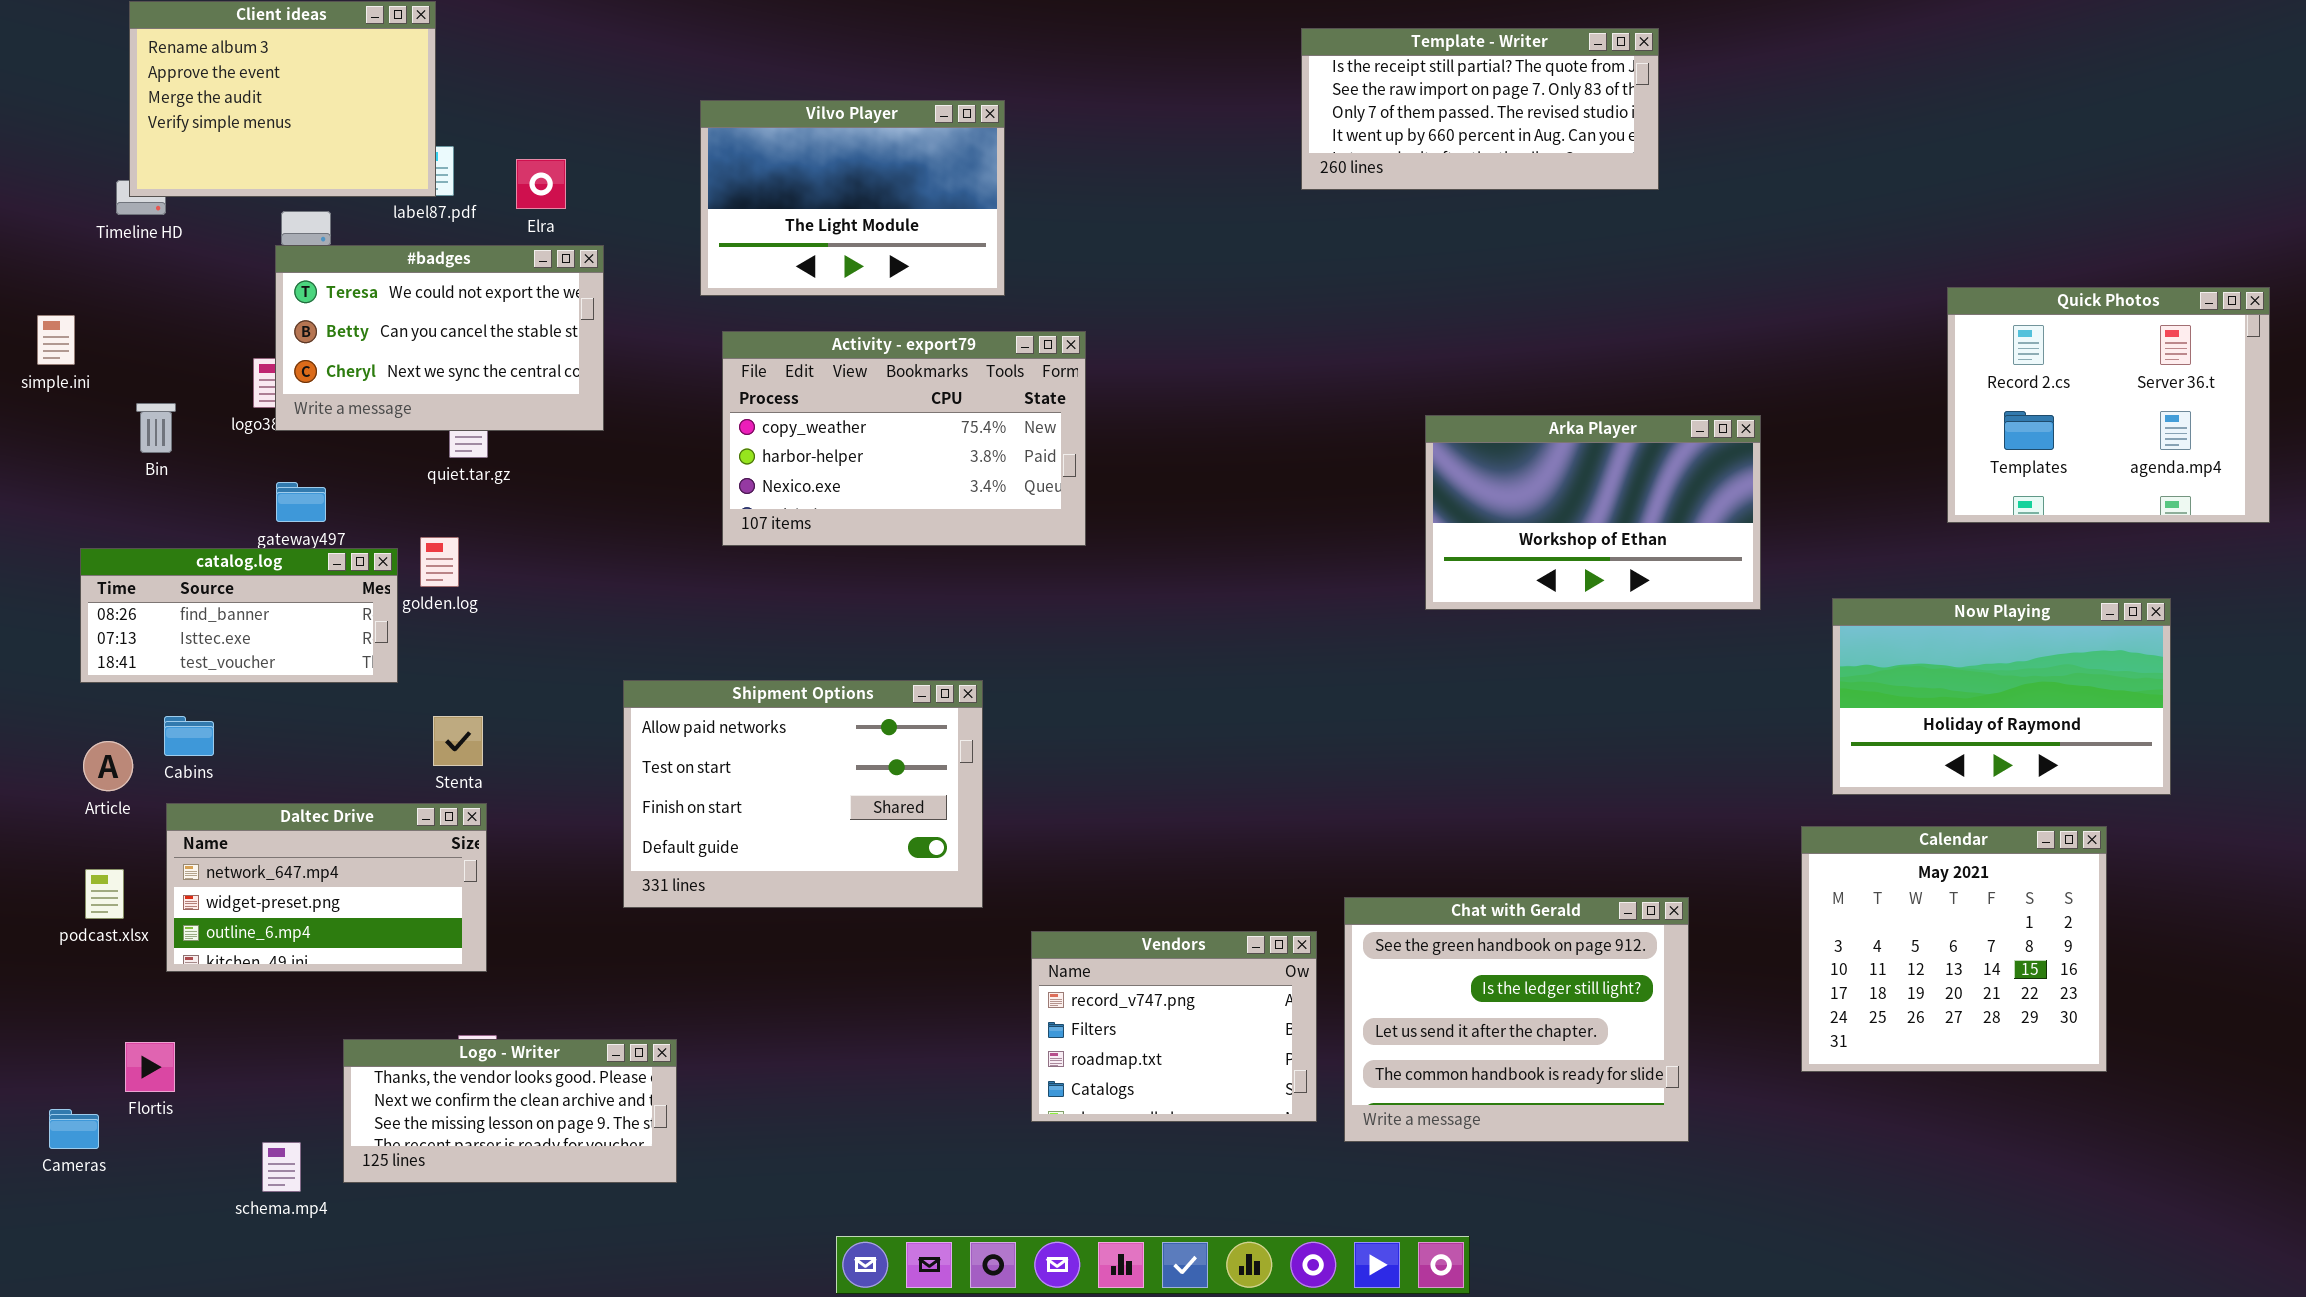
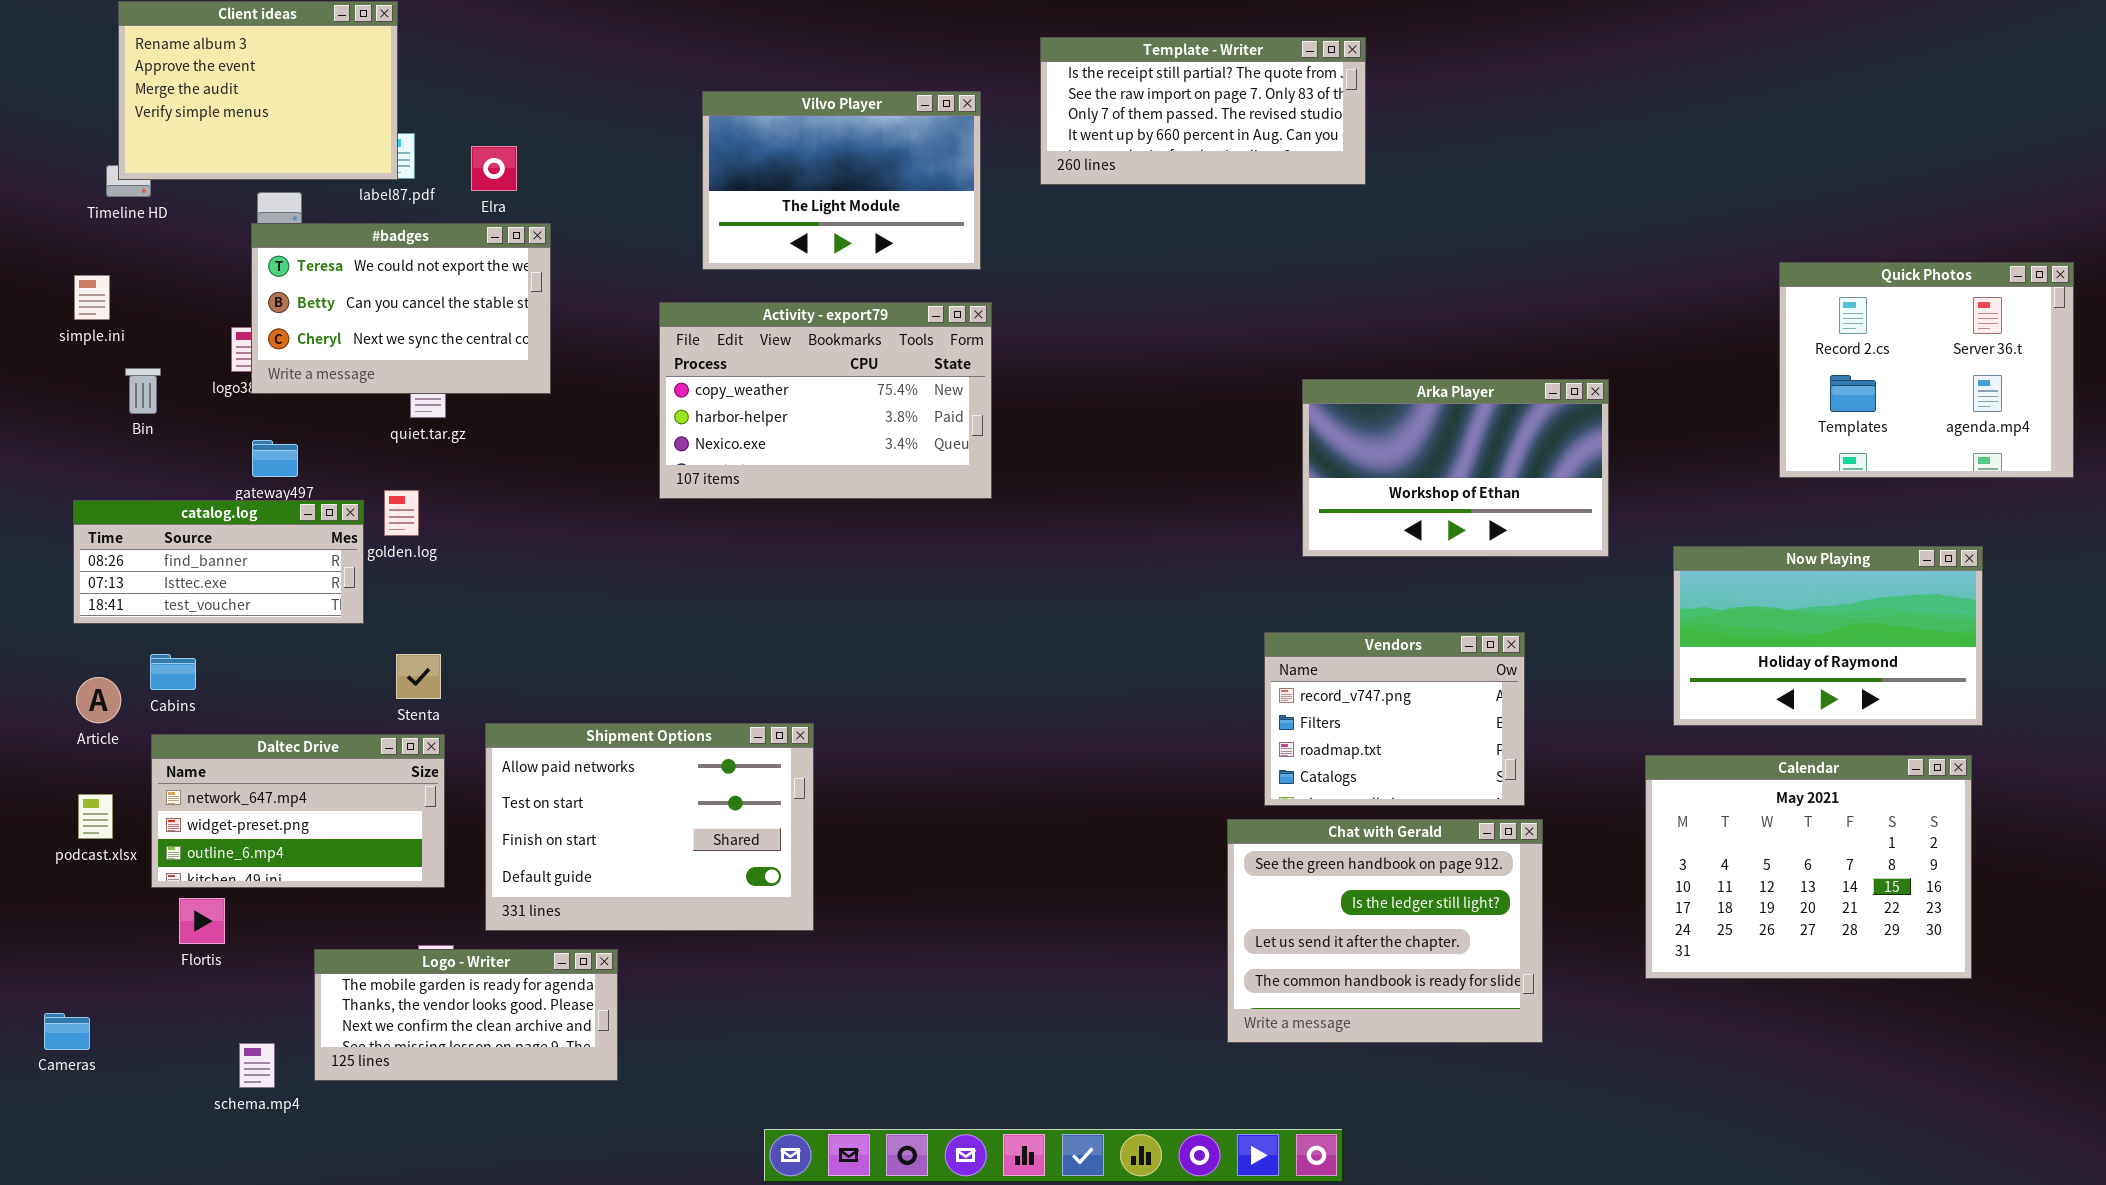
Template - Writer: [1301,28,1659,190] -> [1040,37,1366,185], moved
Vilvo Player: [700,100,1005,296] -> [702,91,981,270], moved
simple.ini: [37,315,75,365] -> [74,275,110,320], moved
Shipment Options: [623,680,983,908] -> [485,723,814,931], moved
Calendar: [1801,826,2107,1072] -> [1645,755,1972,979], resized
Vendors: [1031,931,1317,1122] -> [1264,632,1525,806], moved
Logo - Writer: [343,1039,677,1183] -> [314,949,618,1081], scrolled up 1 row
Flortis: [125,1042,175,1092] -> [179,898,225,944], moved

